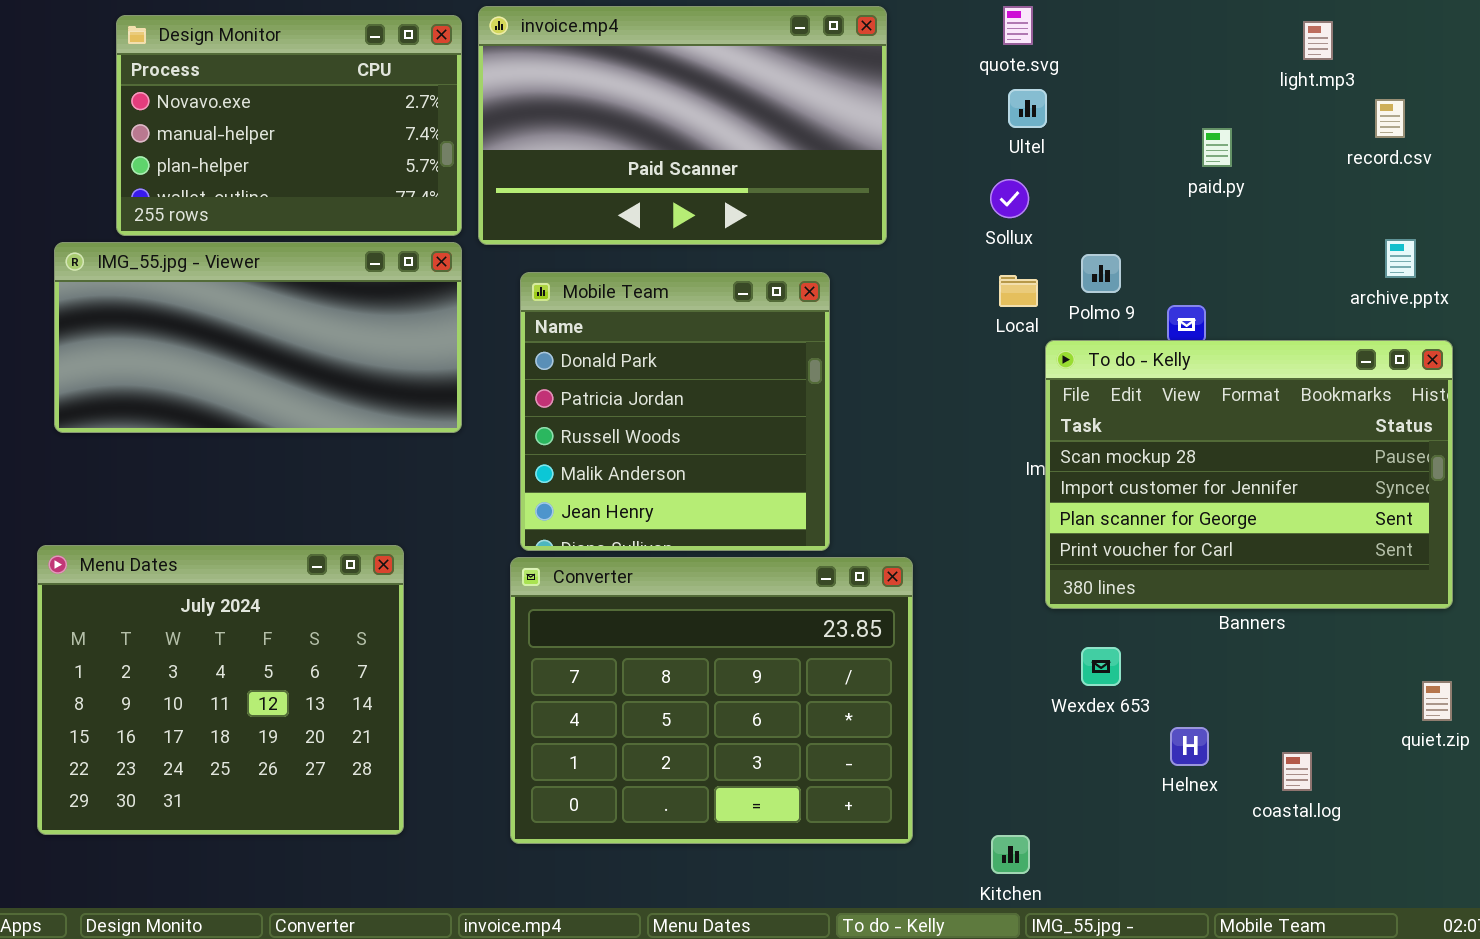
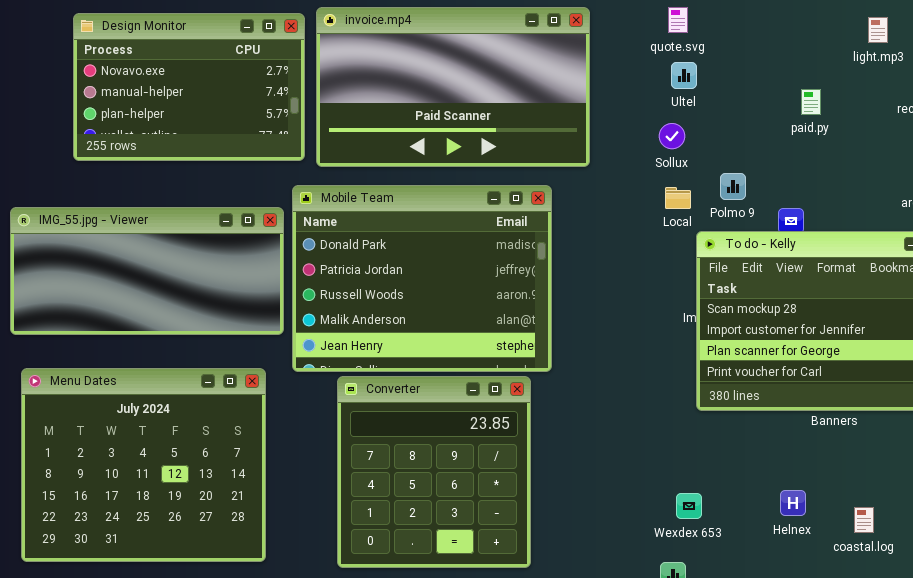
IMG_55.jpg - Viewer: [54,242,462,433] -> [10,207,284,335], moved
Mobile Team: [520,272,830,551] -> [292,185,552,372], resized
Converter: [510,557,913,844] -> [337,376,531,568], resized
Wexdex 653: [1081,647,1121,686] -> [676,493,702,519], moved

